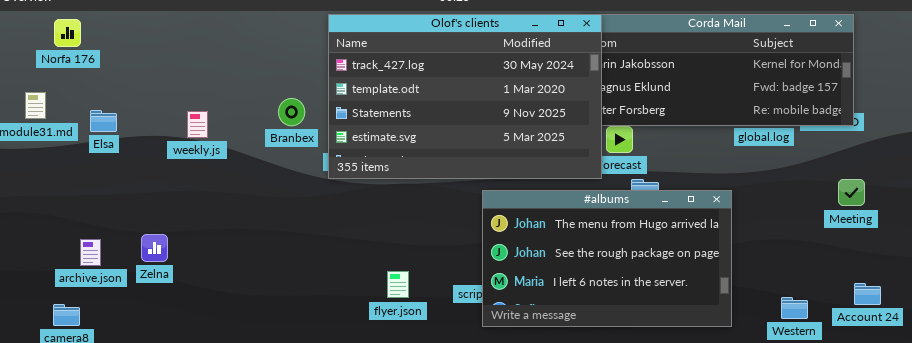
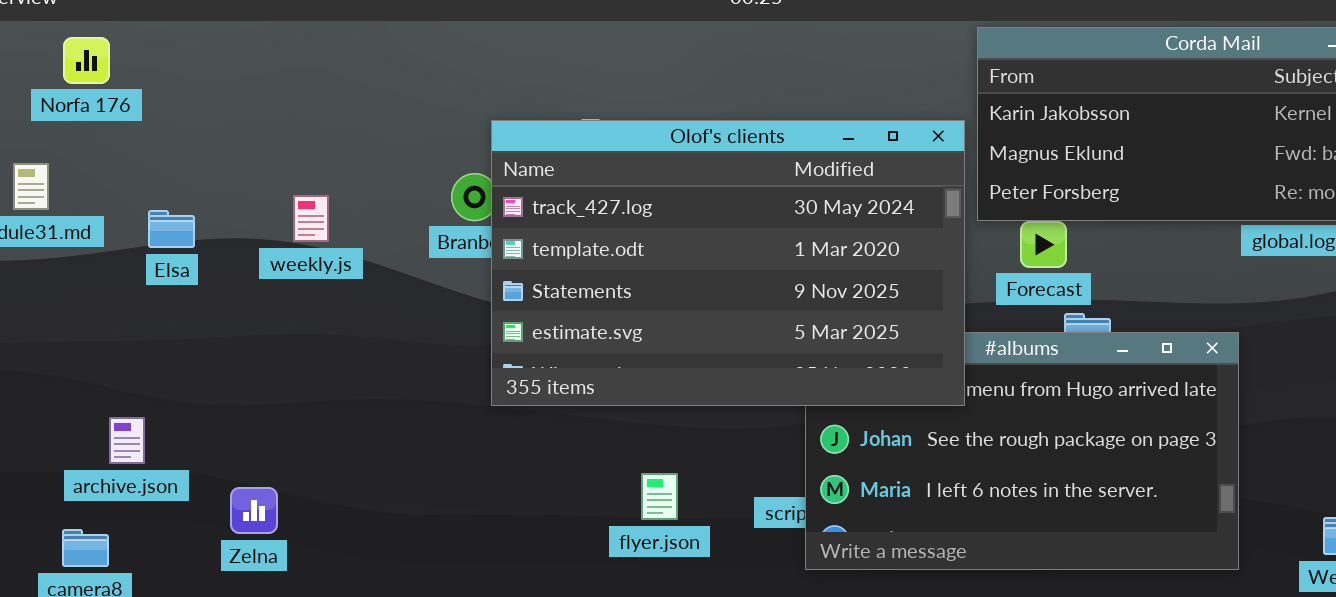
Olof's clients: [328,14,602,179] -> [491,120,965,406], moved
Elsa: [90,110,117,132] -> [148,210,195,248], moved
Zelna: [141,234,168,262] -> [230,487,278,534], moved

